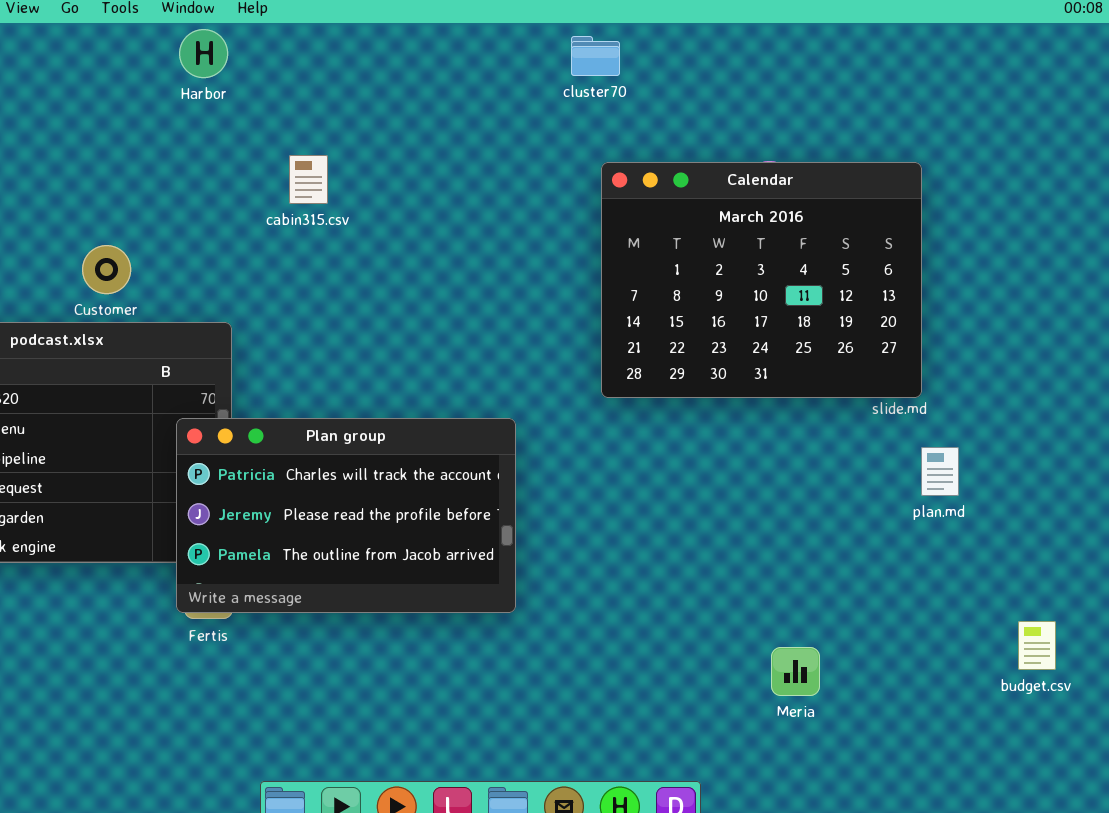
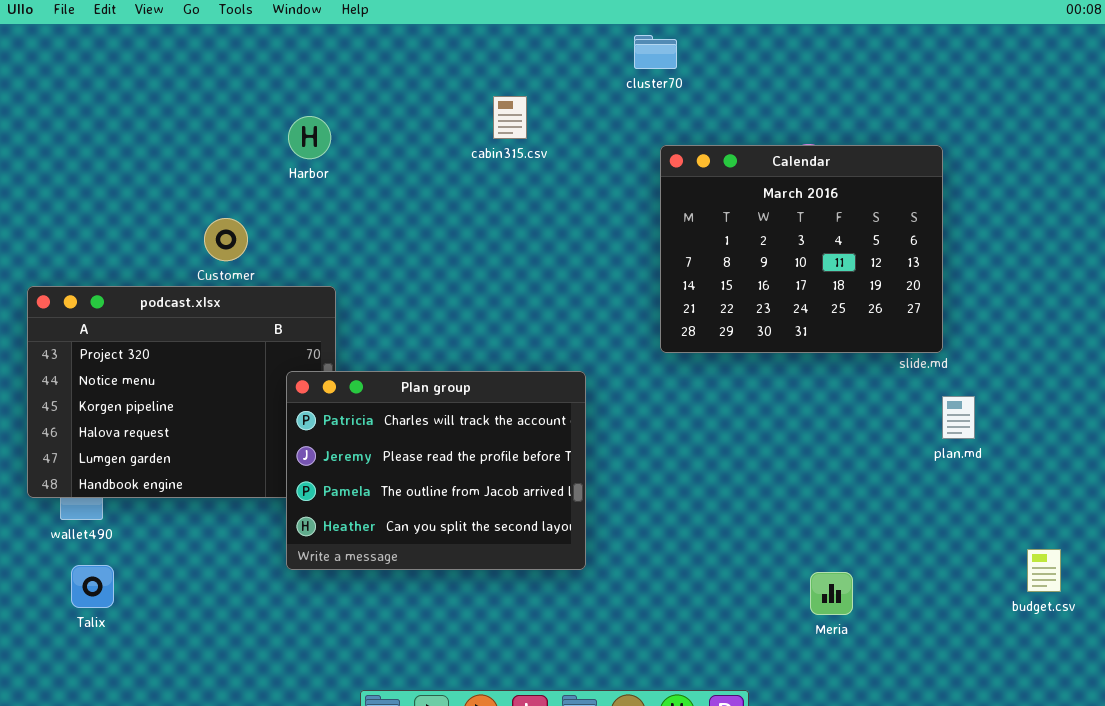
Harbor: [179,29,228,78] -> [288,116,331,159], moved
cabin315.csv: [289,155,328,204] -> [493,96,527,139], moved
Plan group: [176,418,516,613] -> [286,371,586,570], resized

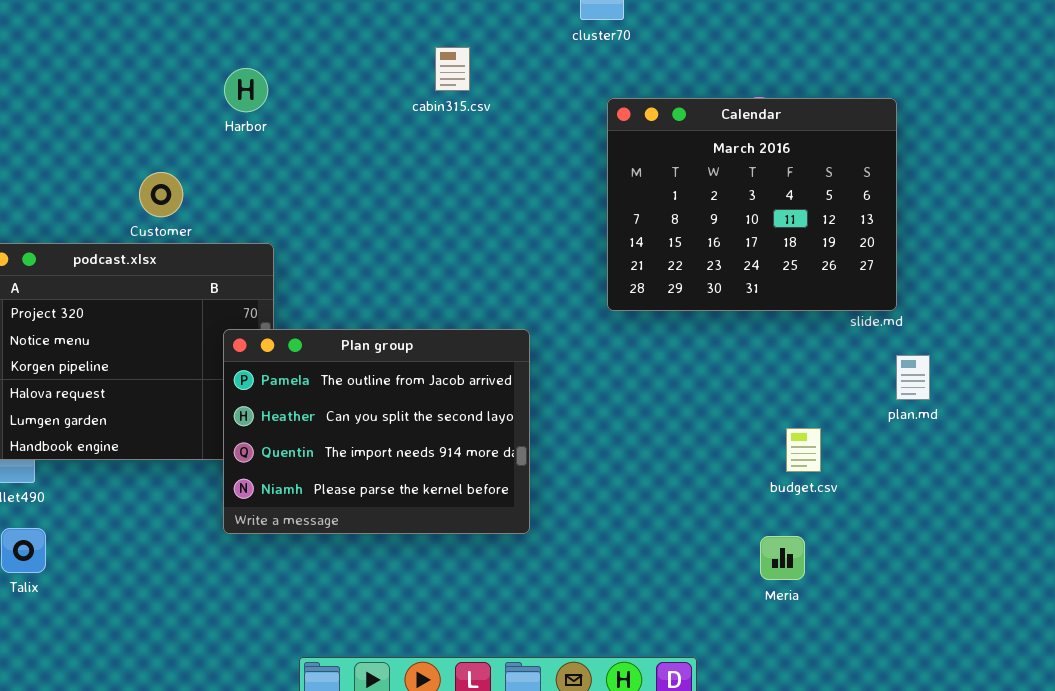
Plan group: [286,371,586,570] -> [223,329,530,534], scrolled down 2 rows
budget.csv: [1027,549,1061,592] -> [786,428,821,472], moved

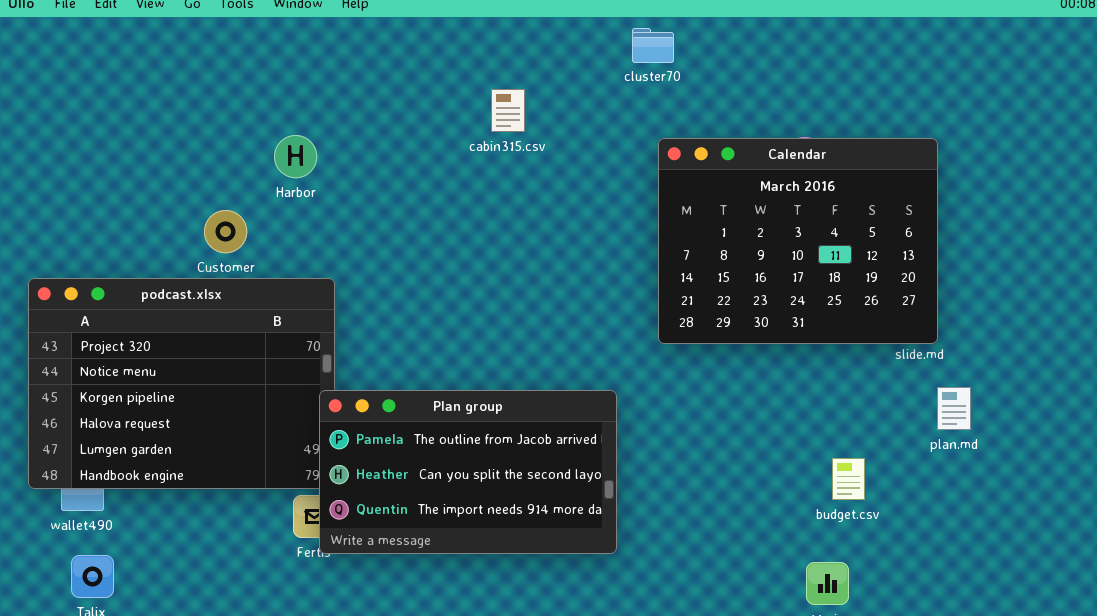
Harbor: [224,68,268,112] -> [274,135,317,178], moved
Plan group: [223,329,530,534] -> [319,390,617,554], moved, resized

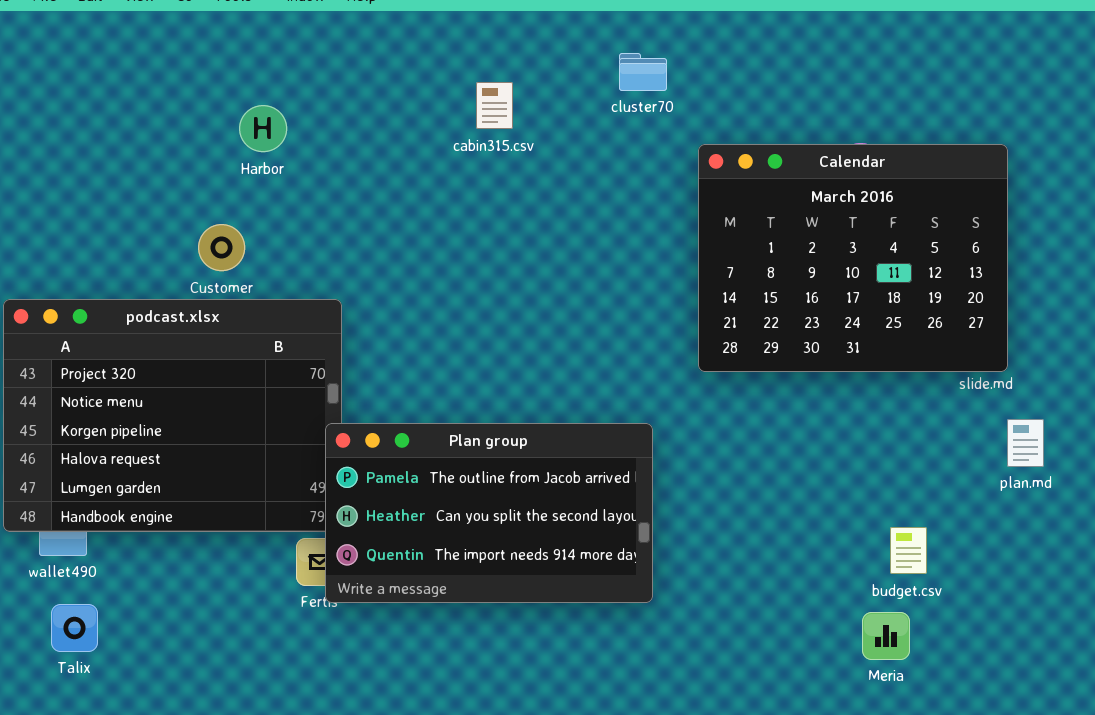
cluster70: [632,28,674,63] -> [619,53,667,91], moved
cabin315.csv: [491,89,525,132] -> [476,82,513,129], moved
Harbor: [274,135,317,178] -> [239,105,287,152], moved
budget.csv: [832,458,865,500] -> [890,527,927,574], moved

